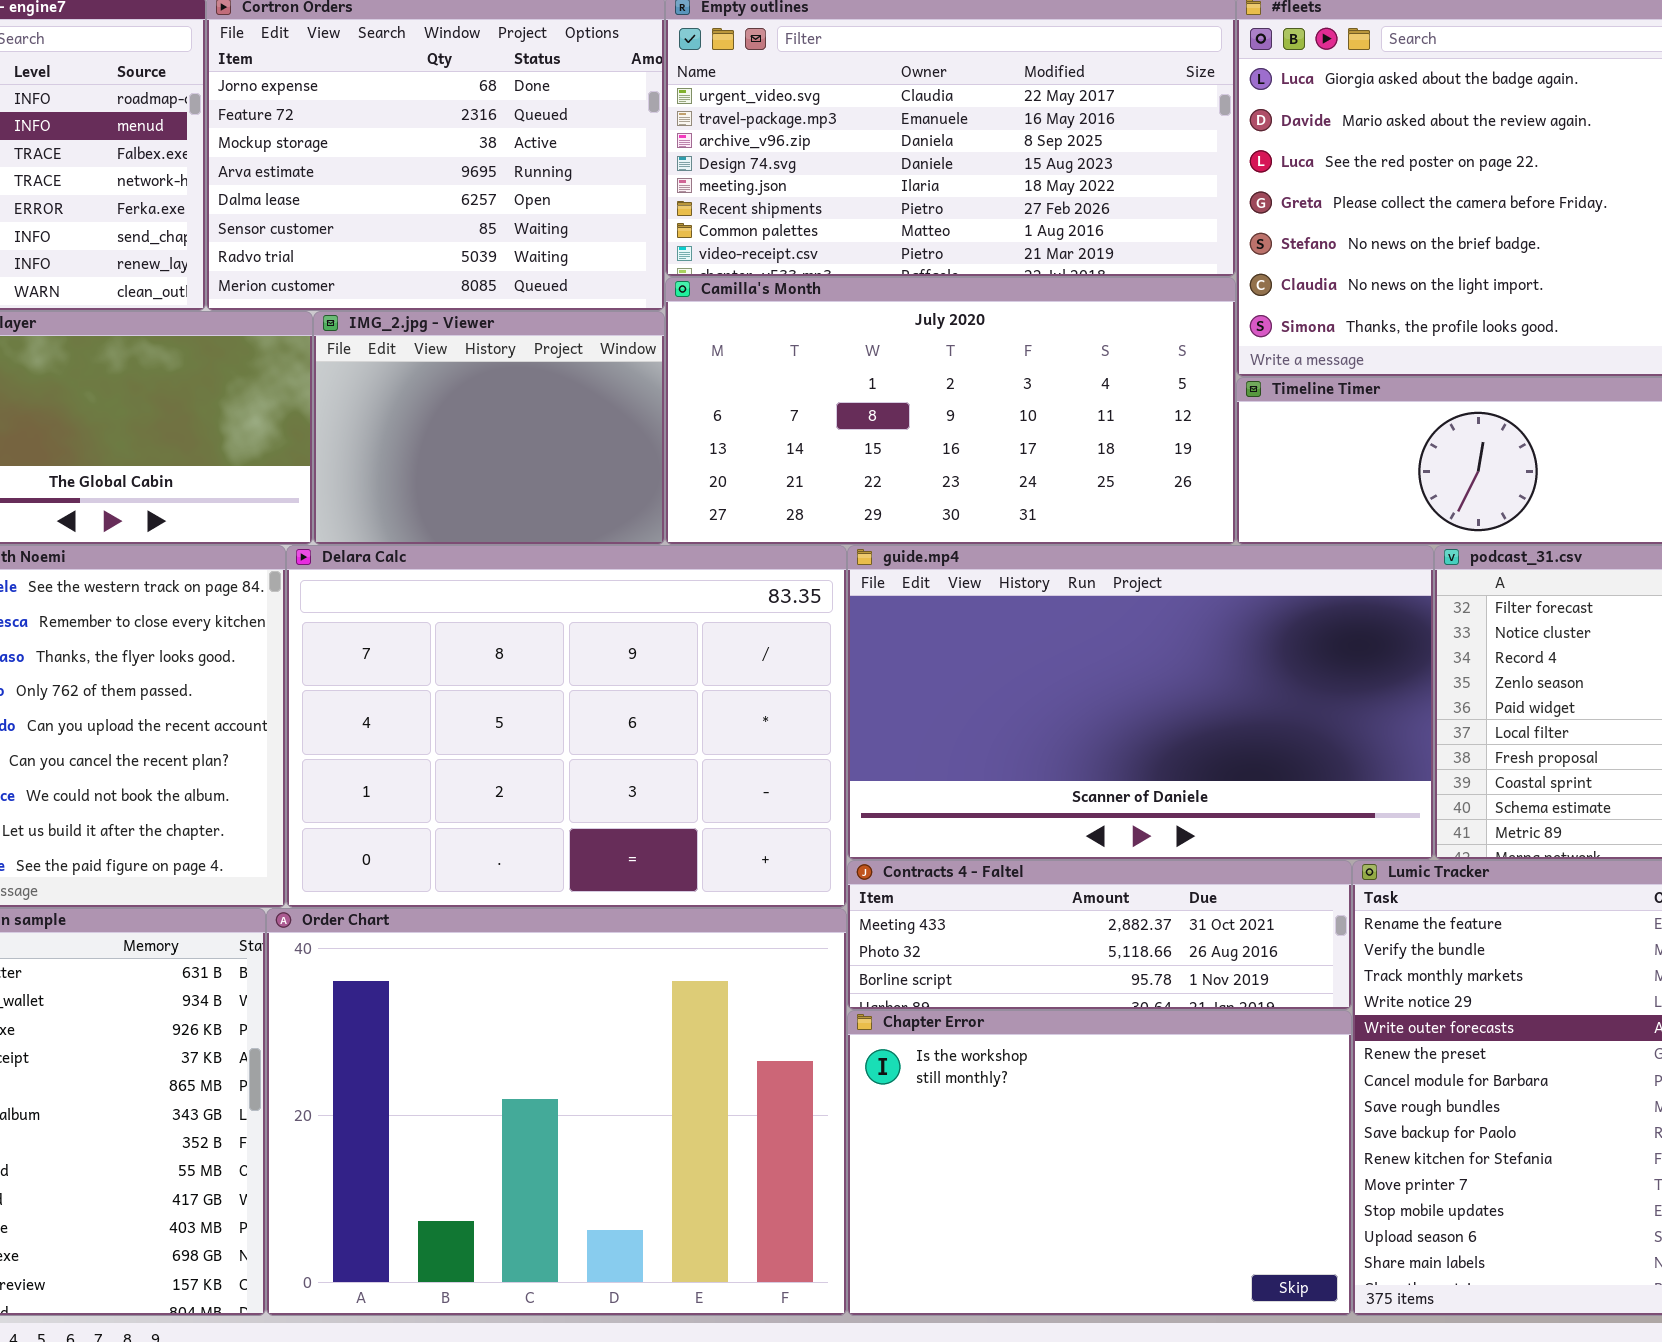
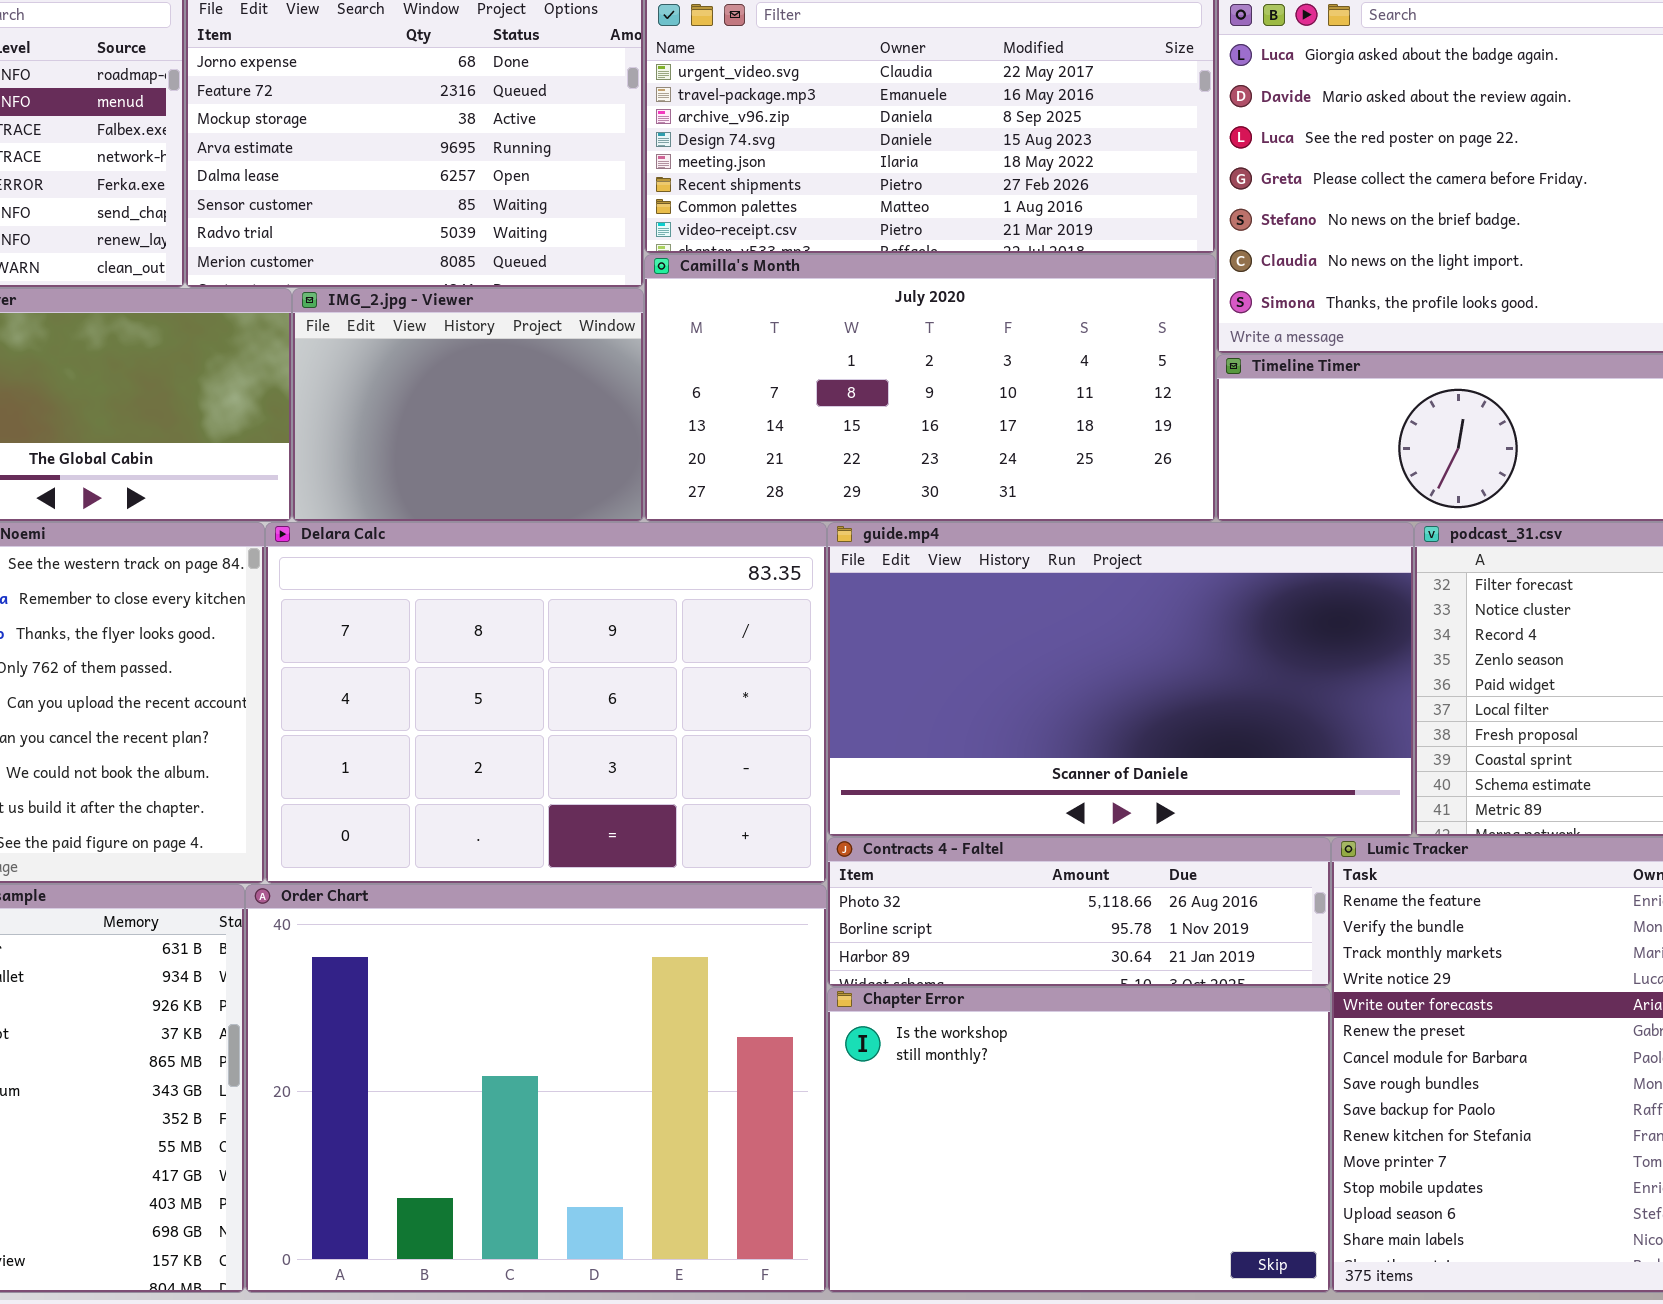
Contracts 4 - Faltel: [847,860,1352,1010] -> [827,837,1331,987], scrolled down 1 row

